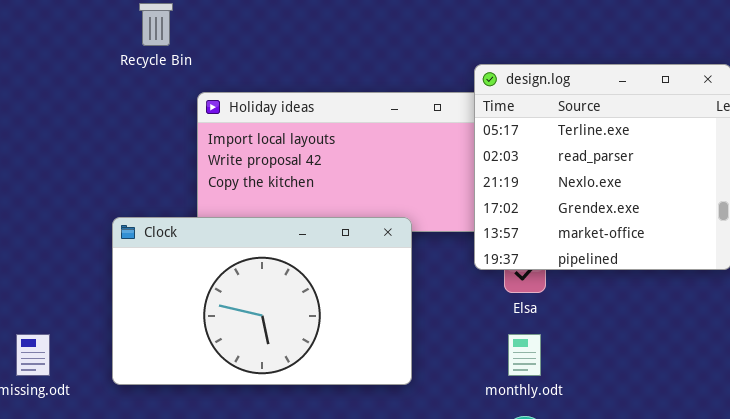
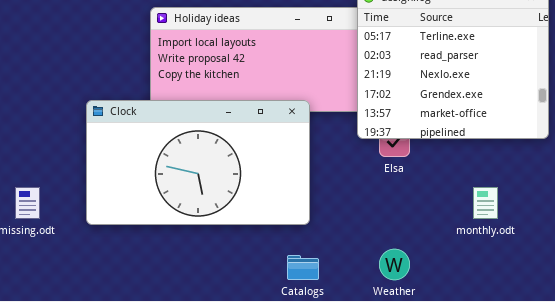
monthly.odt: [508,334,541,376] -> [473,187,498,219], moved

